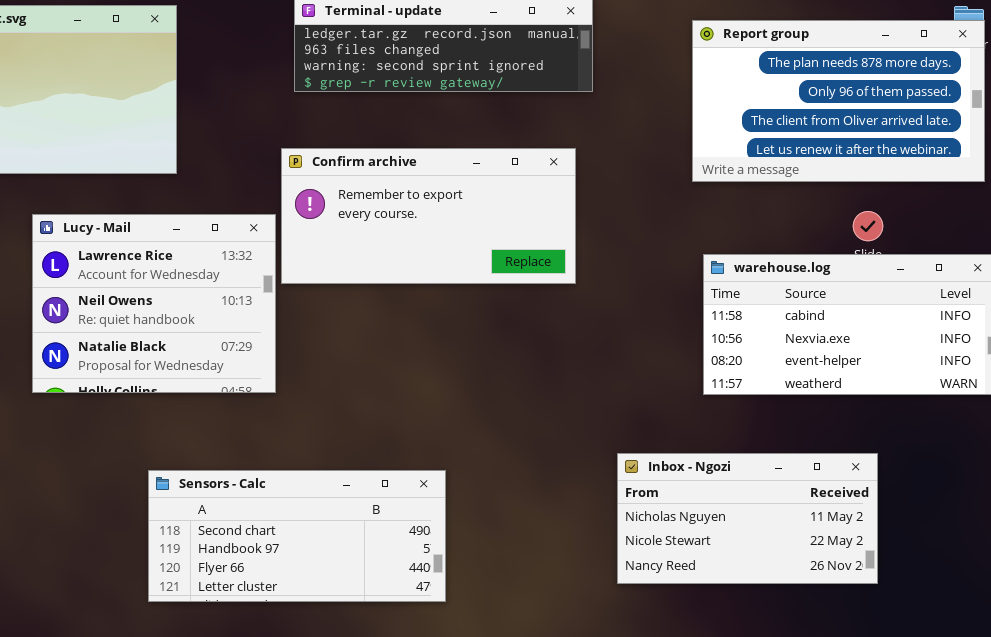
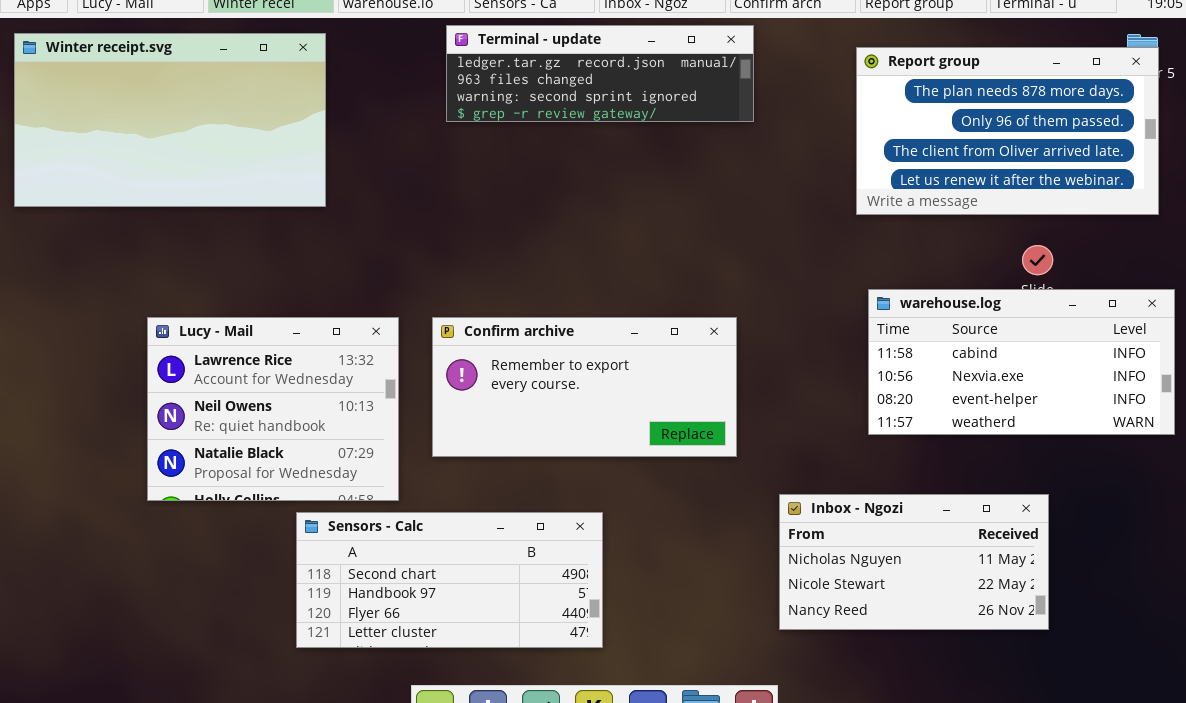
Confirm archive: [281,148,576,284] -> [432,317,737,457], moved
Lucy - Mail: [32,214,276,393] -> [147,317,399,501], moved

